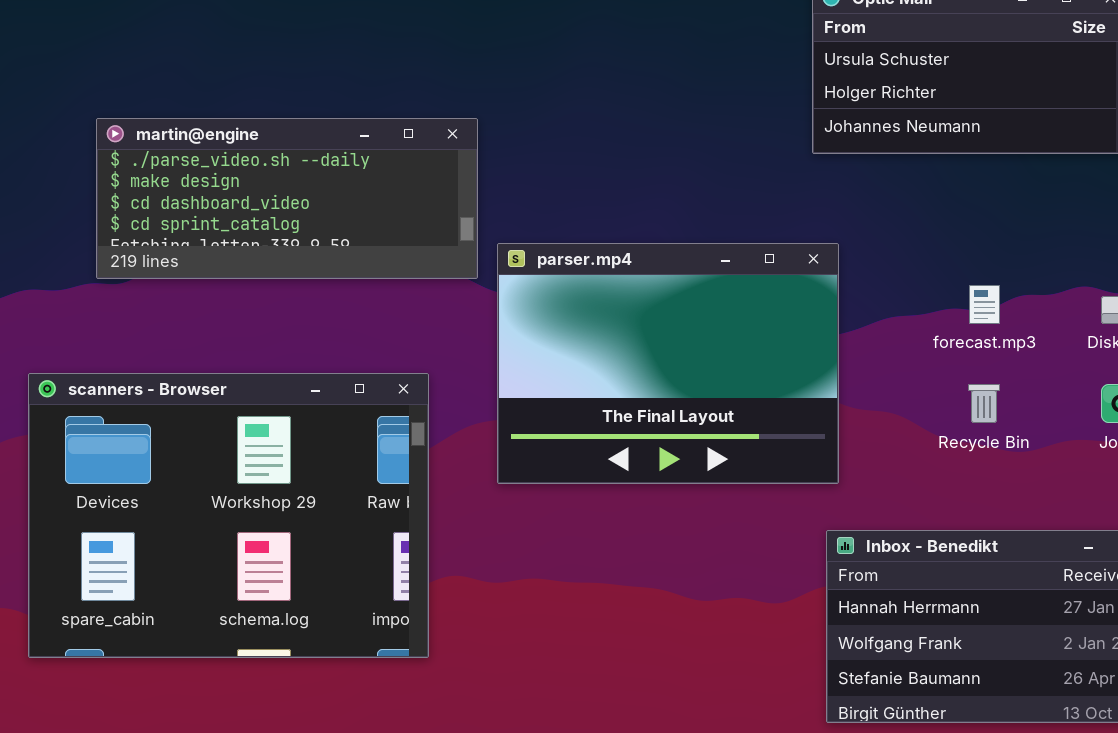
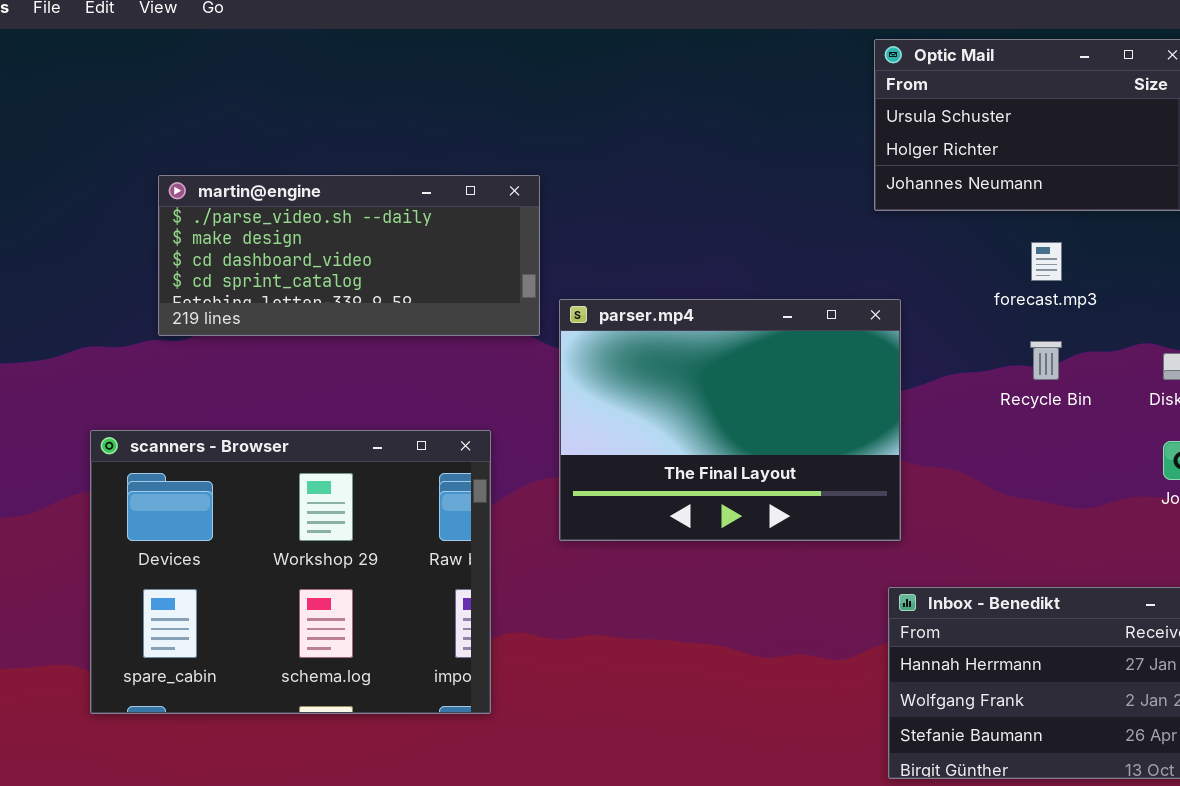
forecast.mp3: [969,285,1000,324] -> [1031,242,1062,281], moved
Recycle Bin: [968,384,1000,423] -> [1030,341,1062,380], moved

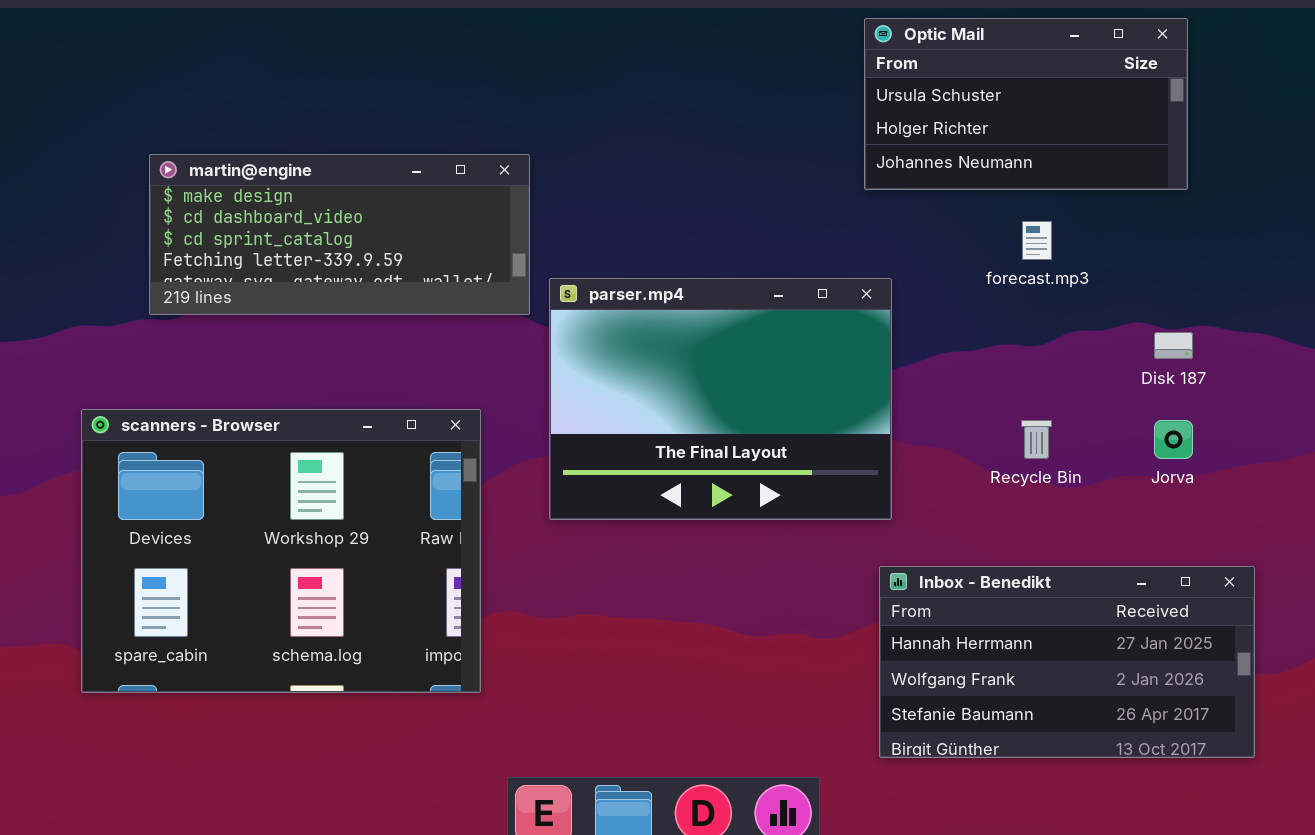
martin@engine: [158,175,540,336] -> [149,154,530,315], scrolled down 1 row
Recycle Bin: [1030,341,1062,380] -> [1021,420,1052,459], moved

